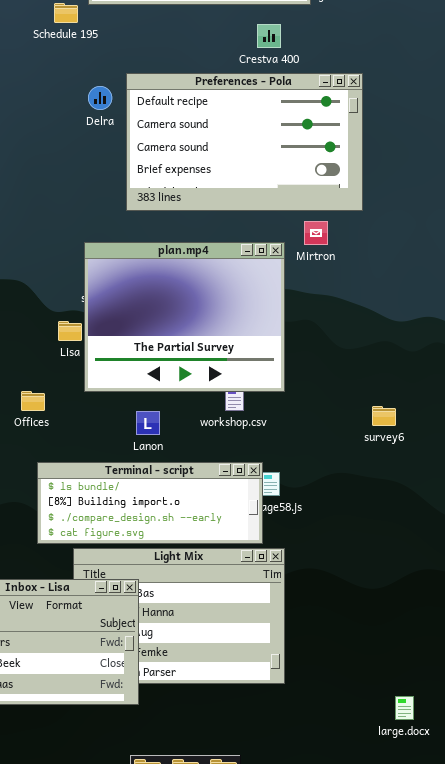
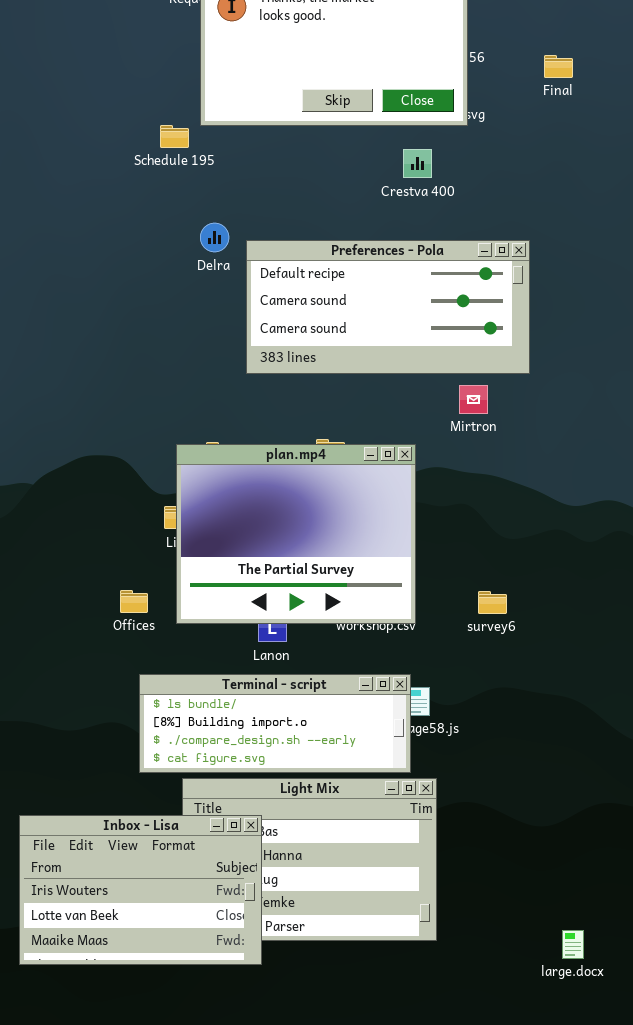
Preferences - Pola: [126,73,363,211] -> [246,240,530,374], resized
plan.mp4: [84,242,285,392] -> [176,444,416,624], moved
survey6: [372,406,396,426] -> [478,591,507,614], moved
large.docx: [395,696,414,720] -> [562,930,584,959], moved

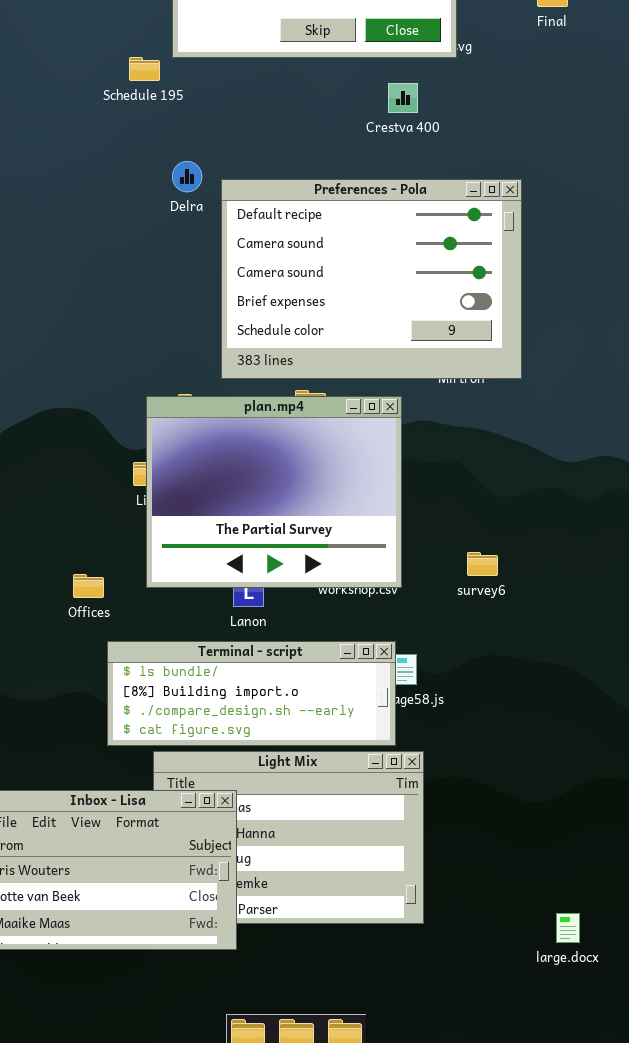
Preferences - Pola: [246,240,530,374] -> [221,179,522,379], resized
Offices: [120,590,148,613] -> [73,574,104,598], moved

